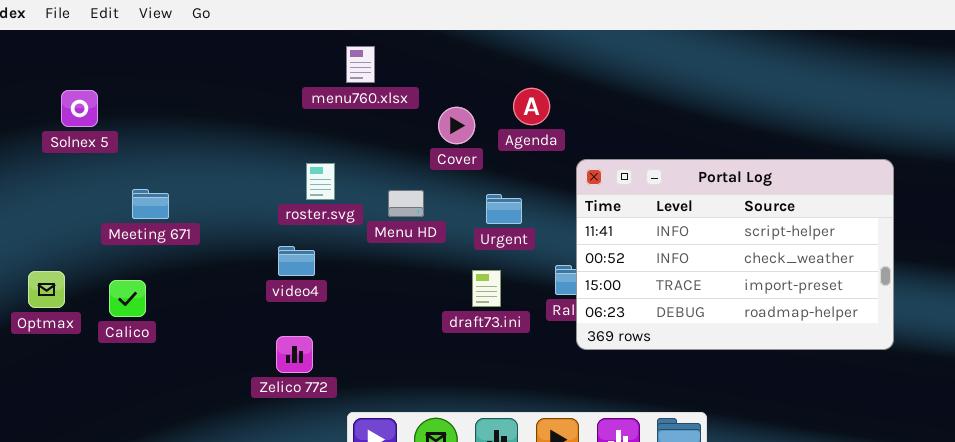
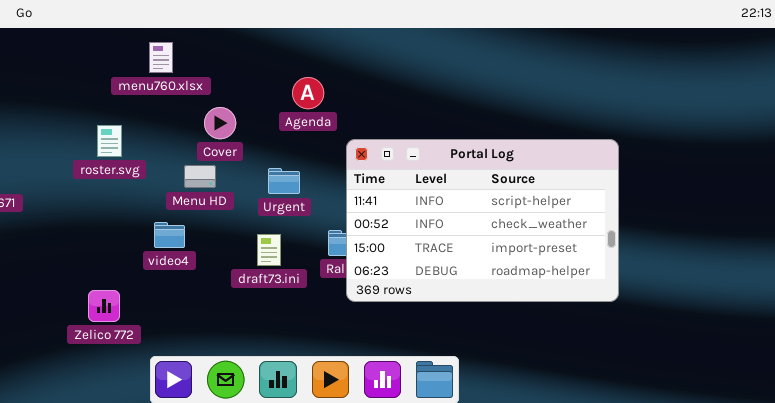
Cover: [438,107,475,144] -> [204,107,236,139], moved
roster.svg: [306,163,335,200] -> [97,125,122,157], moved
video4: [278,246,315,276] -> [154,222,185,248], moved

